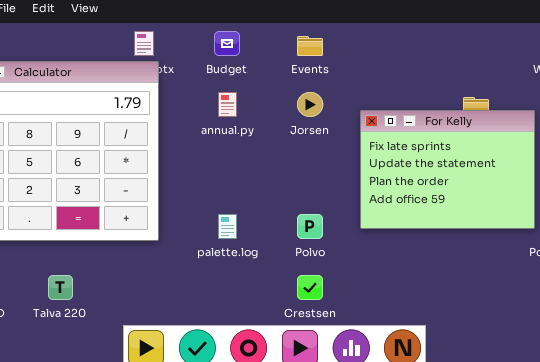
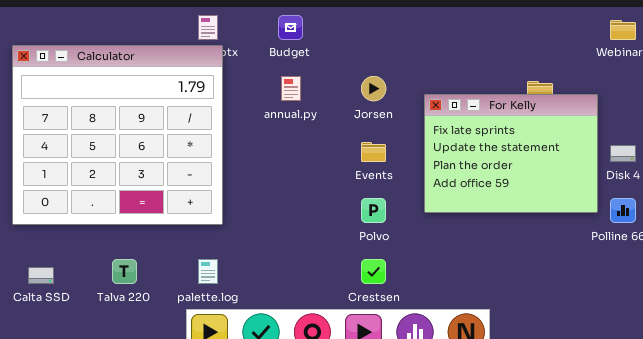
Events: [297,36,323,56] -> [361,142,386,162], moved
palette.log: [218,214,237,239] -> [198,259,218,284], moved

